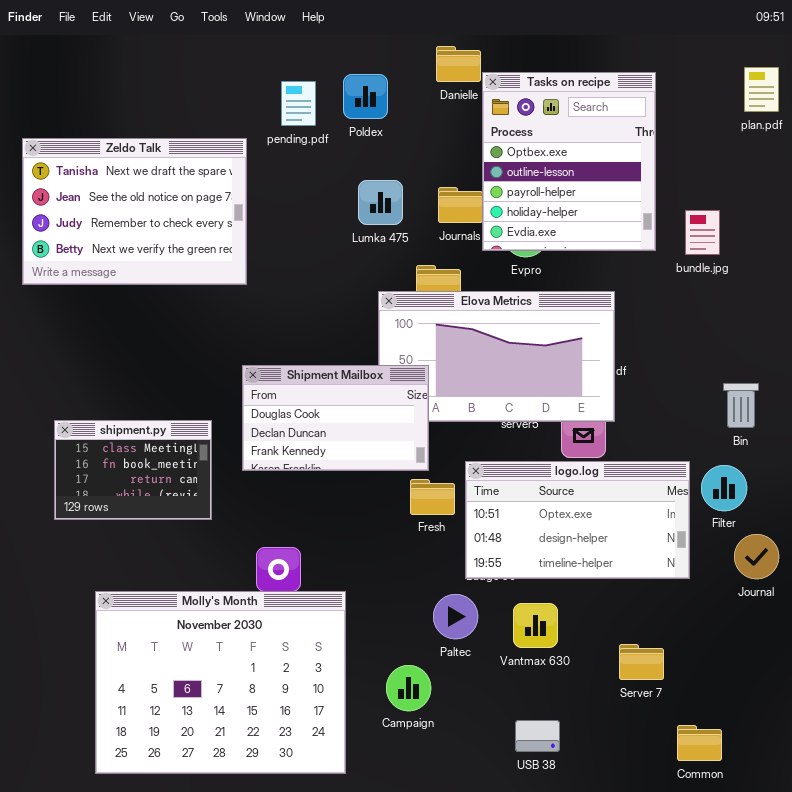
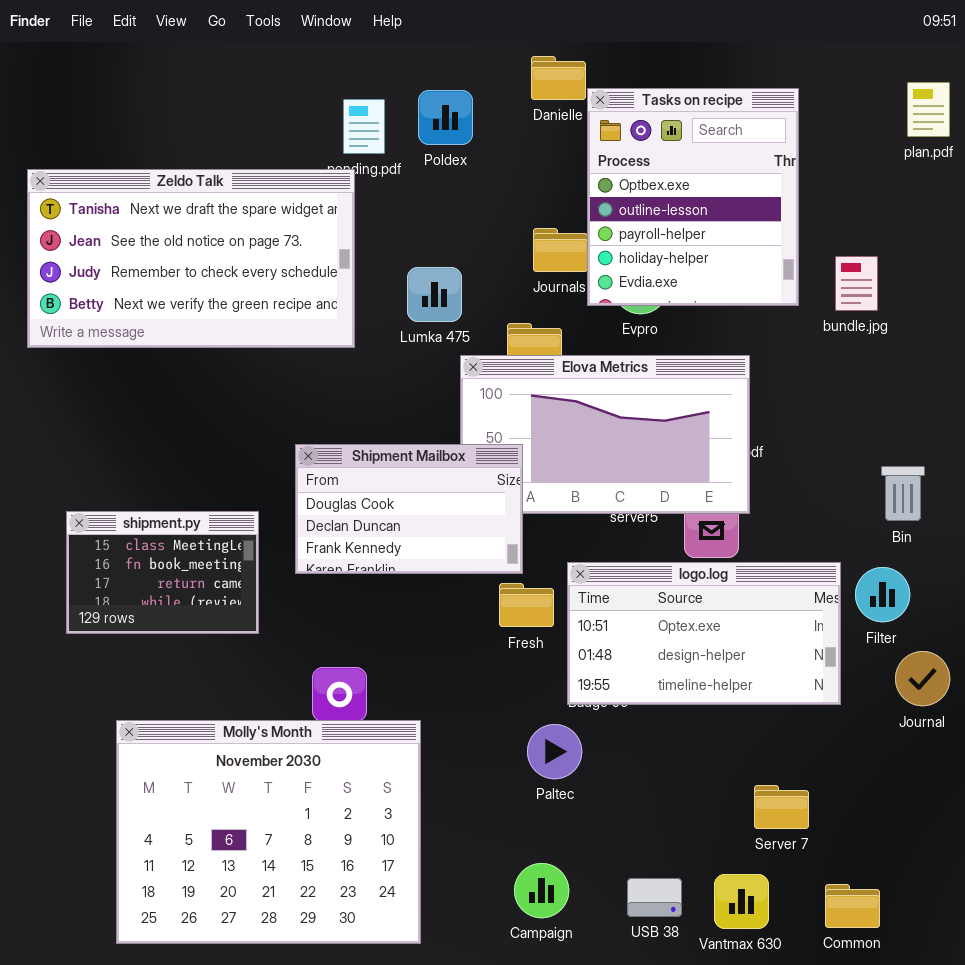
Zeldo Talk: [22,138,247,285] -> [27,169,355,348], resized
Lumka 475: [358,180,403,225] -> [407,267,462,322], moved
Vantmax 630: [513,603,558,648] -> [714,874,769,929], moved
Campaign: [386,665,431,711] -> [514,863,569,918], moved

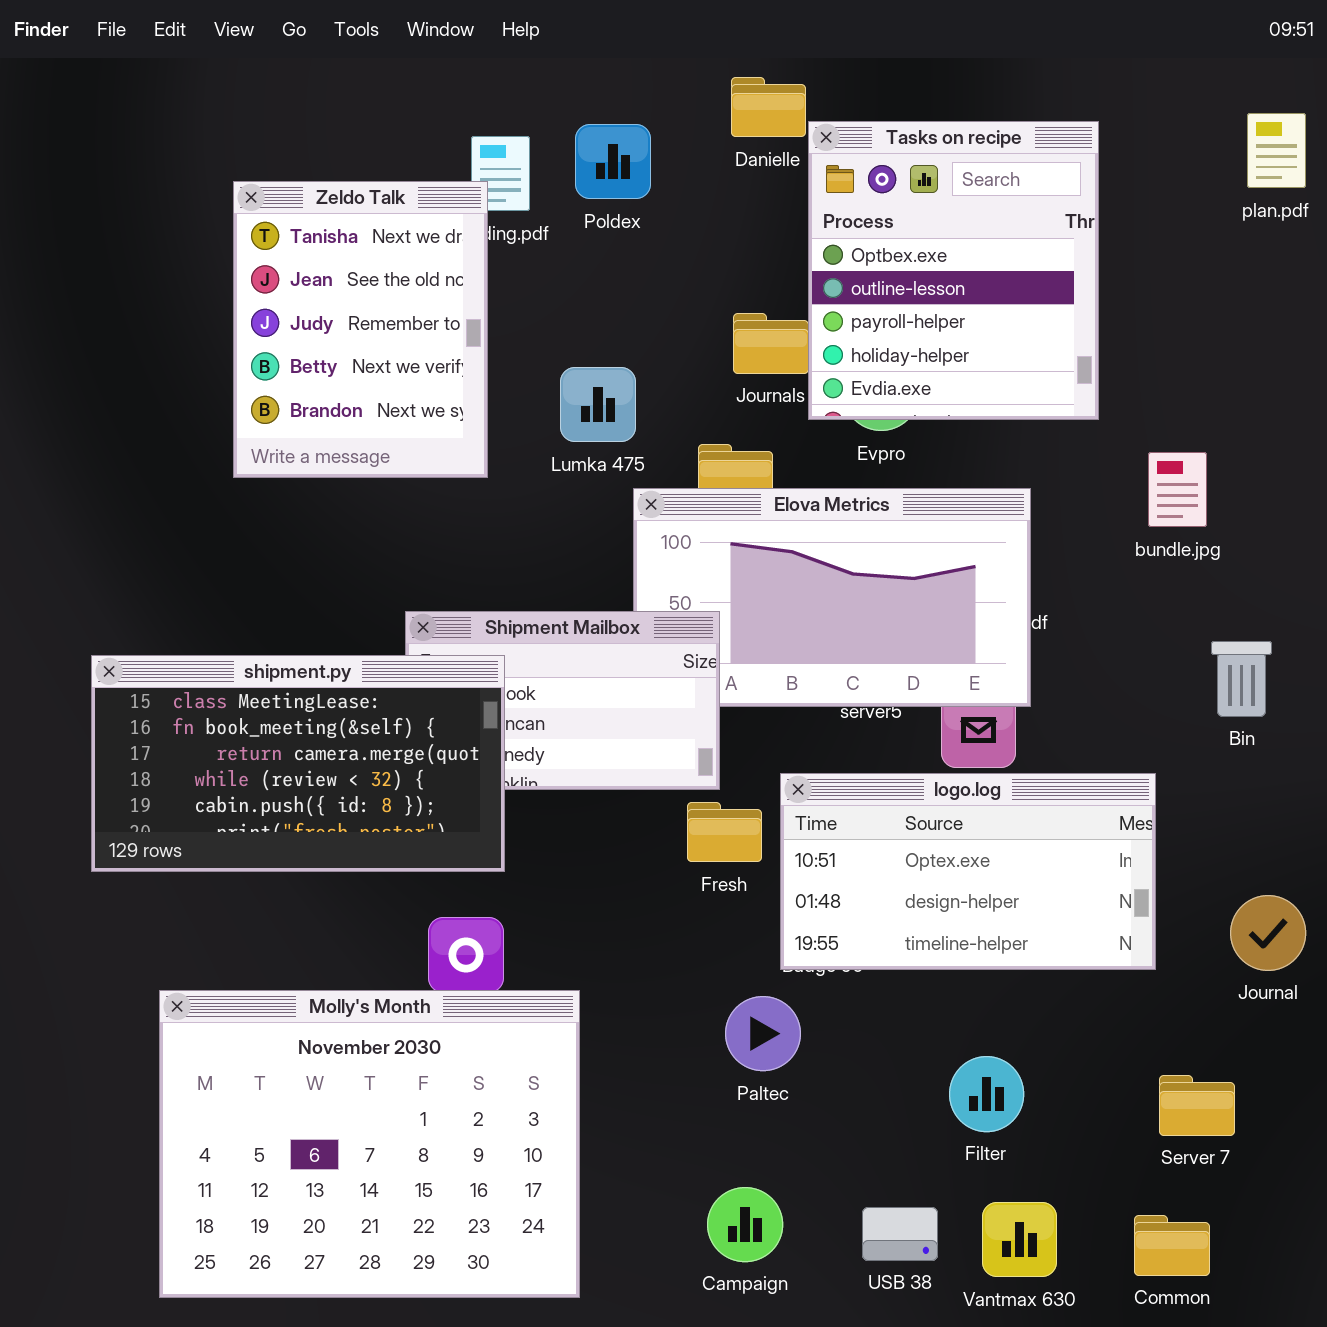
Zeldo Talk: [27,169,355,348] -> [233,181,488,478], resized
bundle.jpg: [835,256,878,311] -> [1148,452,1207,527], moved
shipment.py: [66,511,259,634] -> [91,655,505,872], resized
Filter: [855,567,910,622] -> [949,1056,1024,1132], moved
Server 7: [754,785,809,829] -> [1159,1075,1235,1136], moved

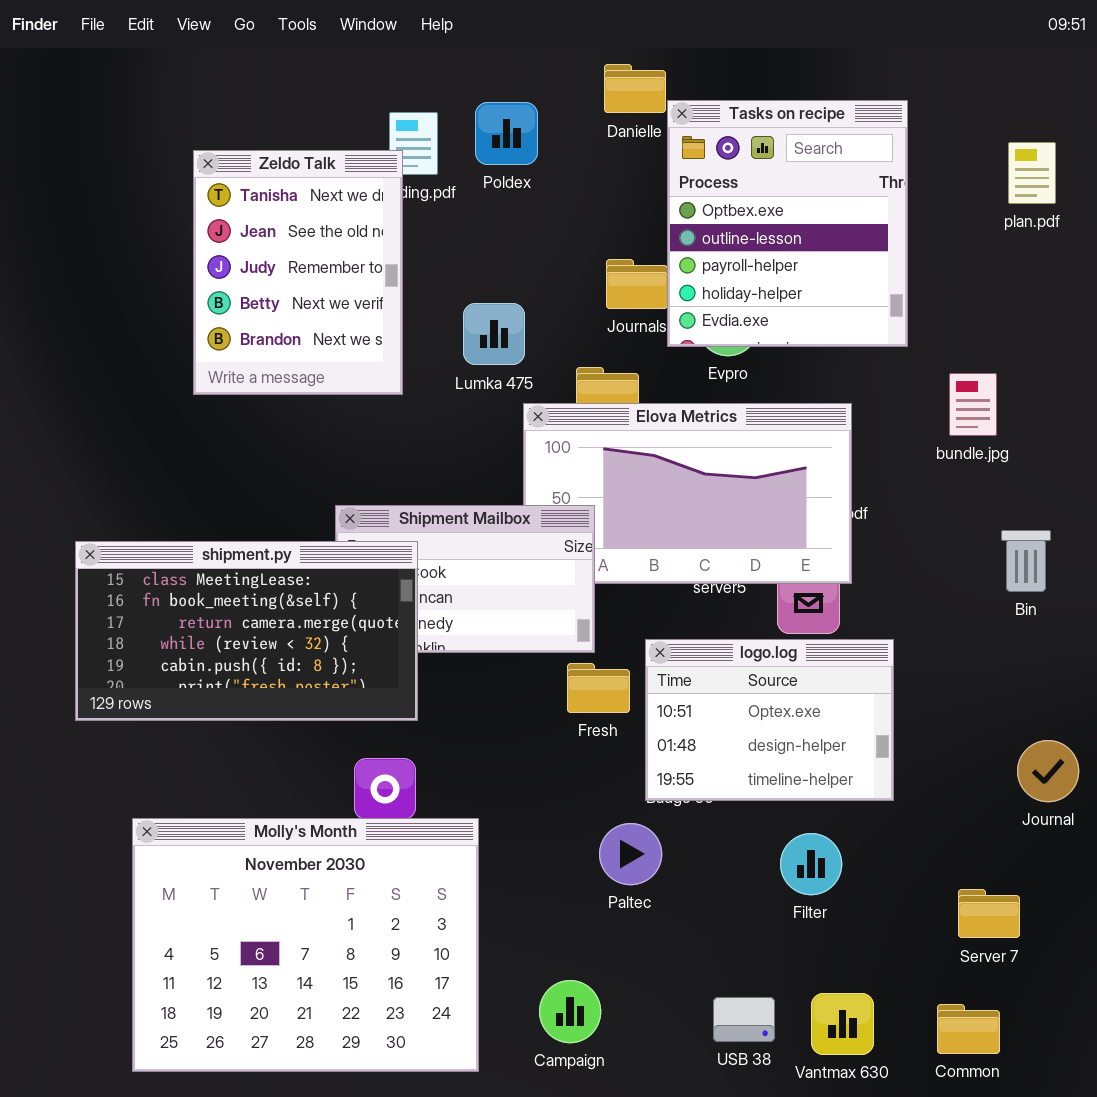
plan.pdf: [1247,113,1306,188] -> [1008,142,1056,204], moved
logo.log: [780,773,1156,970] -> [645,639,894,801], resized
Filter: [949,1056,1024,1132] -> [780,833,842,895], moved
Campaign: [707,1187,783,1262] -> [539,980,601,1043], moved

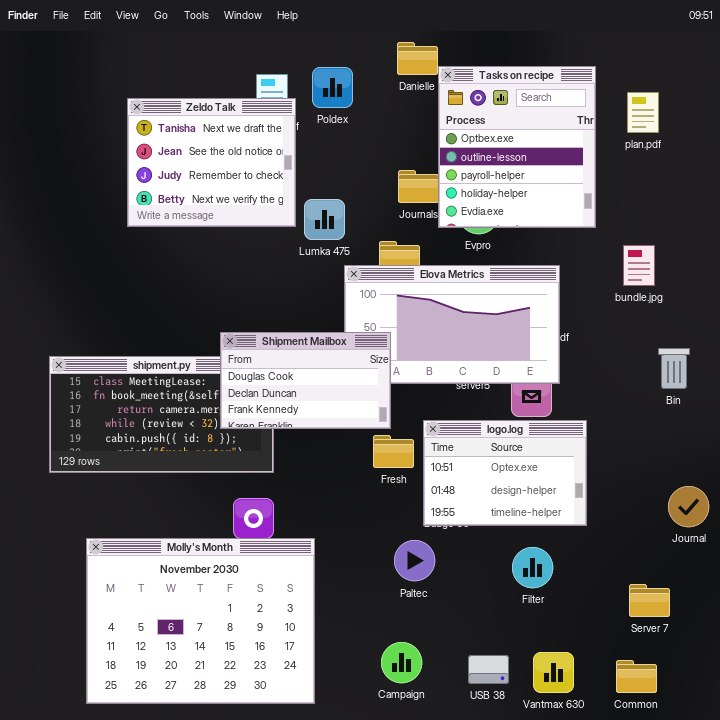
plan.pdf: [1008,142,1056,204] -> [627,92,659,133], moved
Zeldo Talk: [193,150,403,395] -> [127,98,296,227], resized
Shipment Mailbox: [335,505,595,653] -> [220,332,391,429], raised
Campaign: [539,980,601,1043] -> [381,642,422,683], moved

